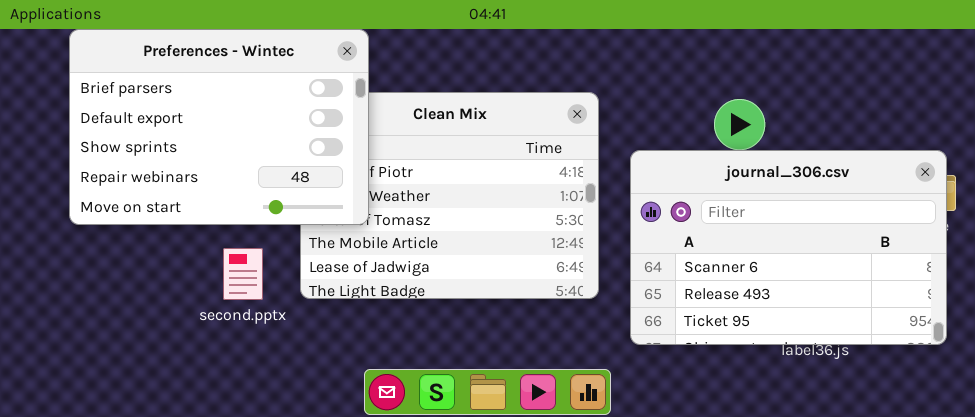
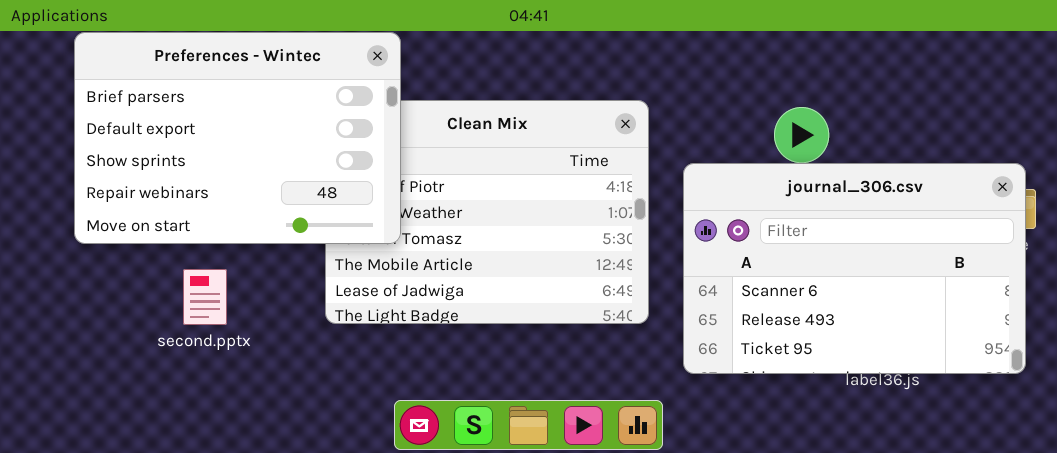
second.pptx: [223,248,263,300] -> [183,269,227,325], moved

